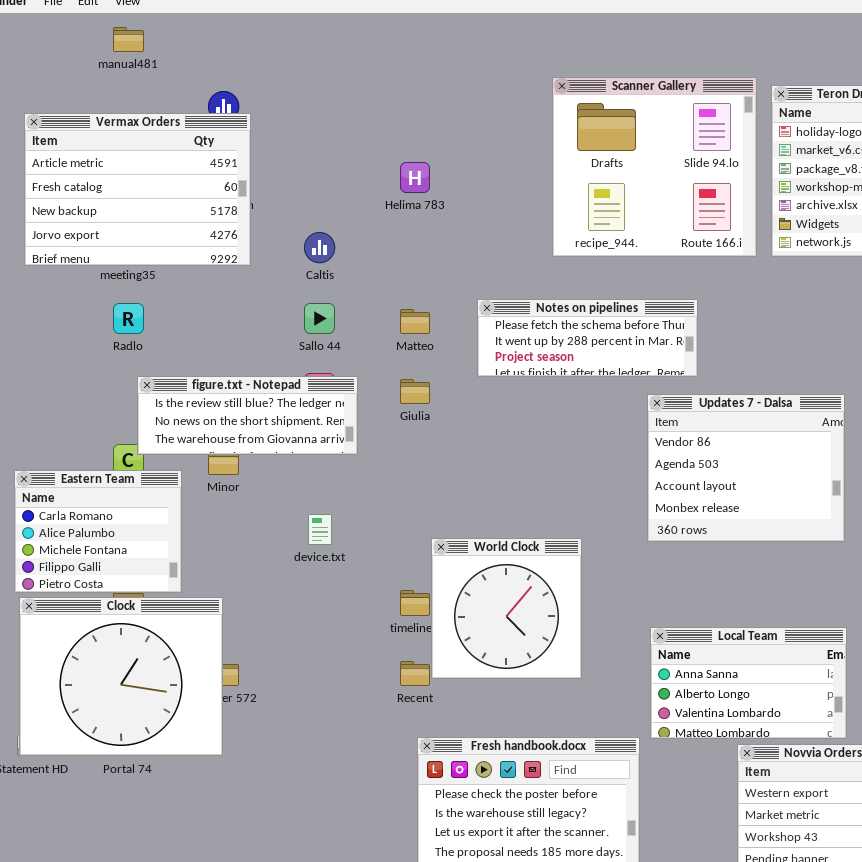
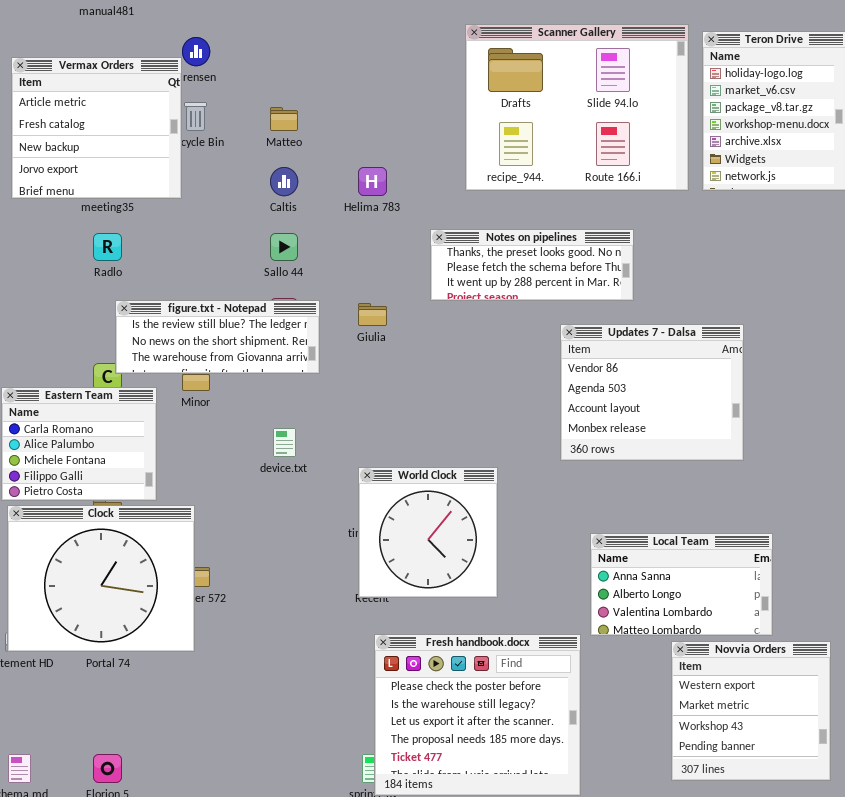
Scanner Gallery: [552,77,757,257] -> [465,24,689,191], resized
Vermax Orders: [24,113,251,266] -> [11,57,182,199], resized
Helima 783: [400,162,430,193] -> [358,167,387,196], moved
Notes on pipelines: [477,299,698,377] -> [430,229,634,301], scrolled up 1 row
Matteo: [400,309,430,334] -> [270,107,298,131], moved
Updates 7 - Dalsa: [647,394,845,542] -> [560,324,744,461], moved
World Clock: [431,538,582,679] -> [358,467,498,598], moved

